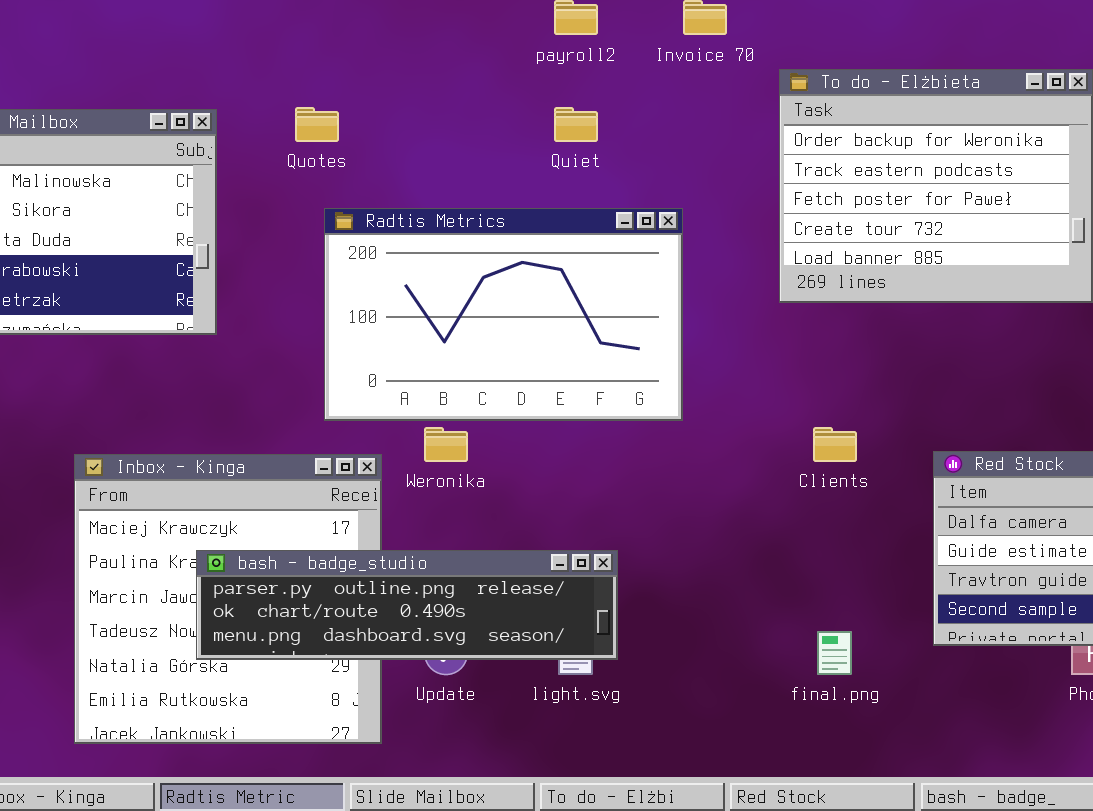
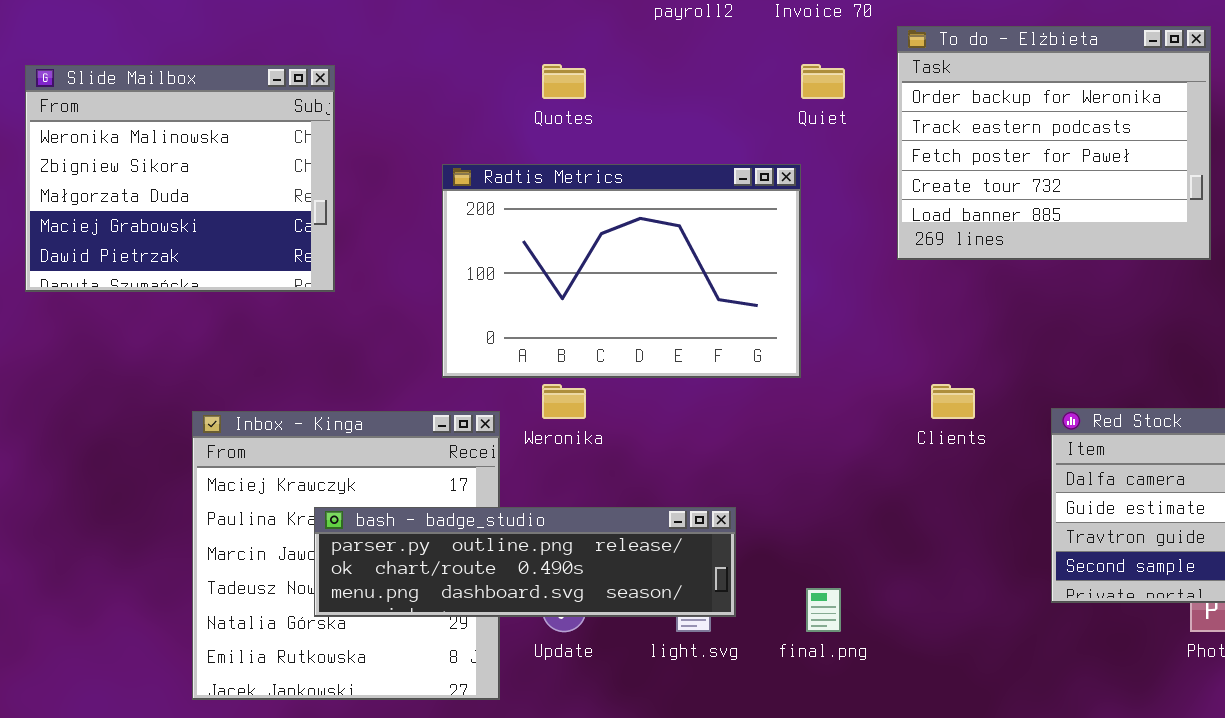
Quotes: [295,107,339,142] -> [542,64,586,99], moved
Quiet: [554,107,598,142] -> [801,64,845,99], moved
final.png: [817,631,852,675] -> [806,588,841,632], moved

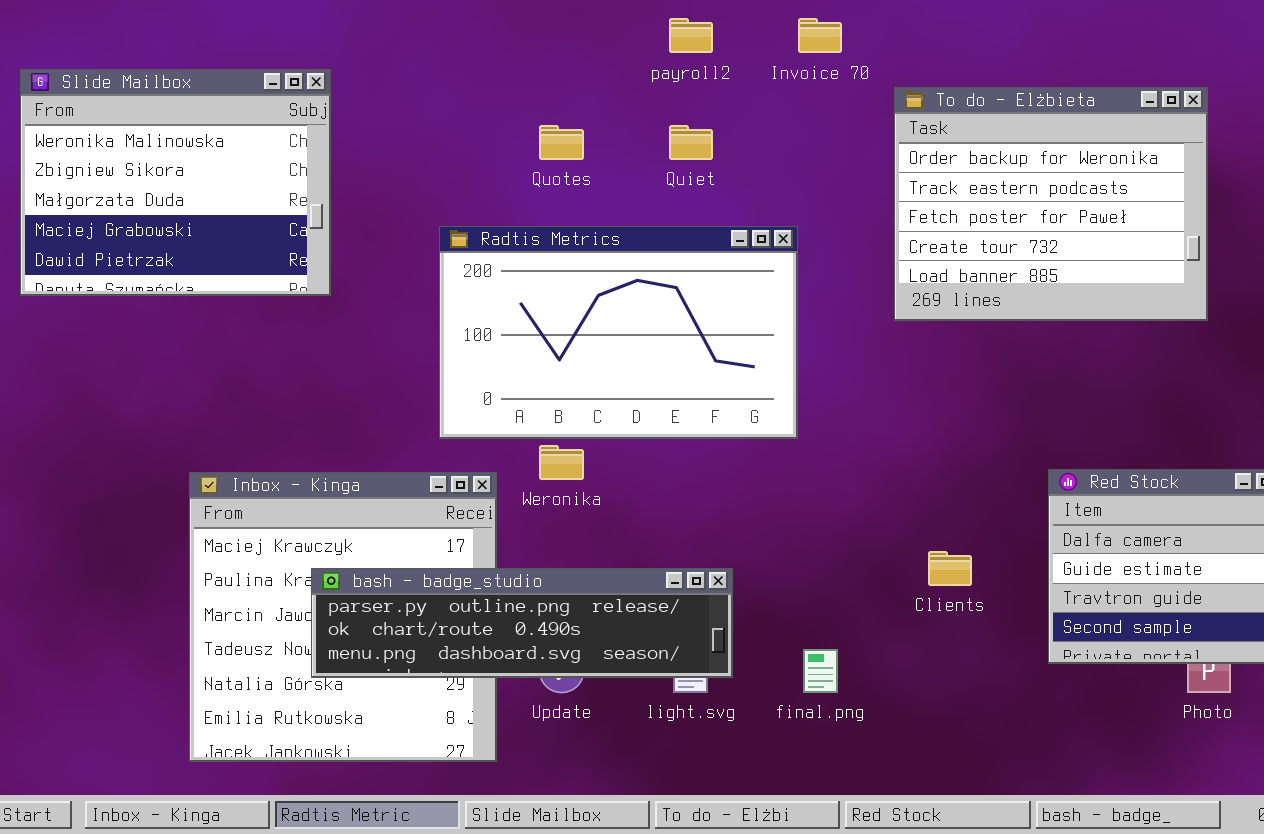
Quiet: [801,64,845,99] -> [669,125,713,160], moved
Slide Mailbox: [25,65,335,292] -> [20,69,331,296], moved
Clients: [931,384,975,419] -> [928,551,972,586], moved

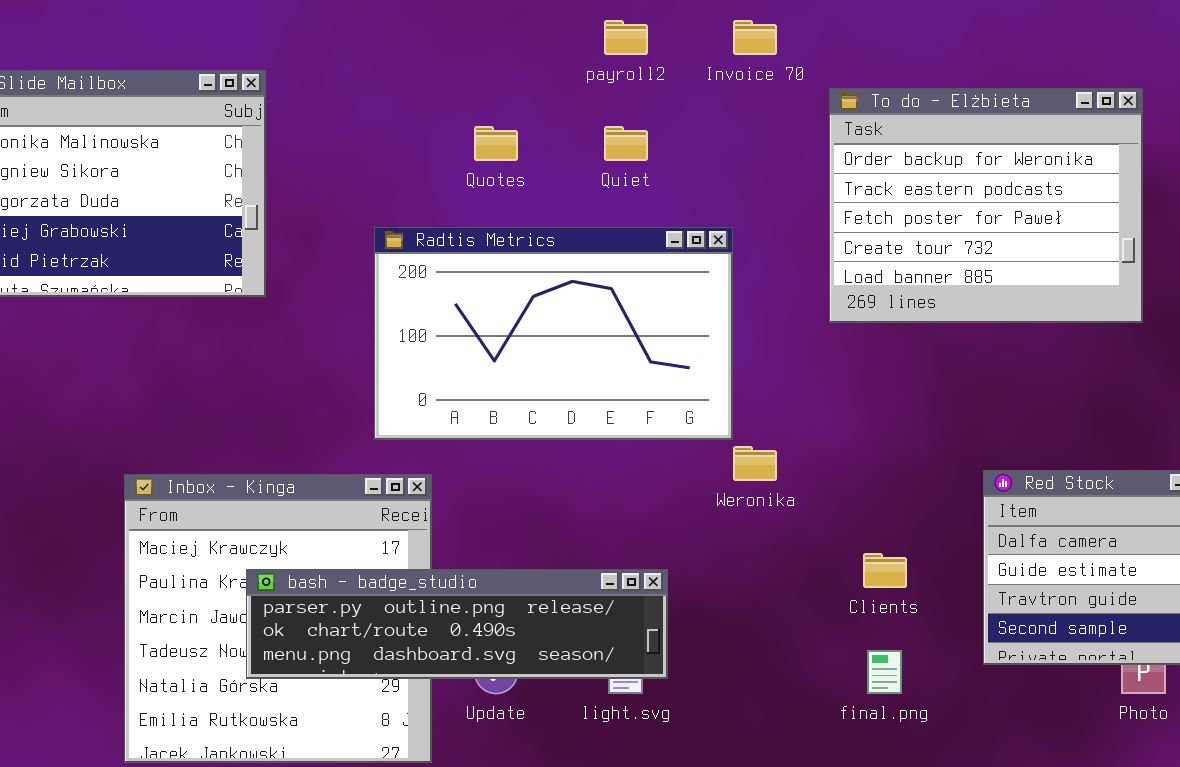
Weronika: [539,445,584,480] -> [733,446,777,481], moved
final.png: [803,649,838,693] -> [867,650,902,694], moved

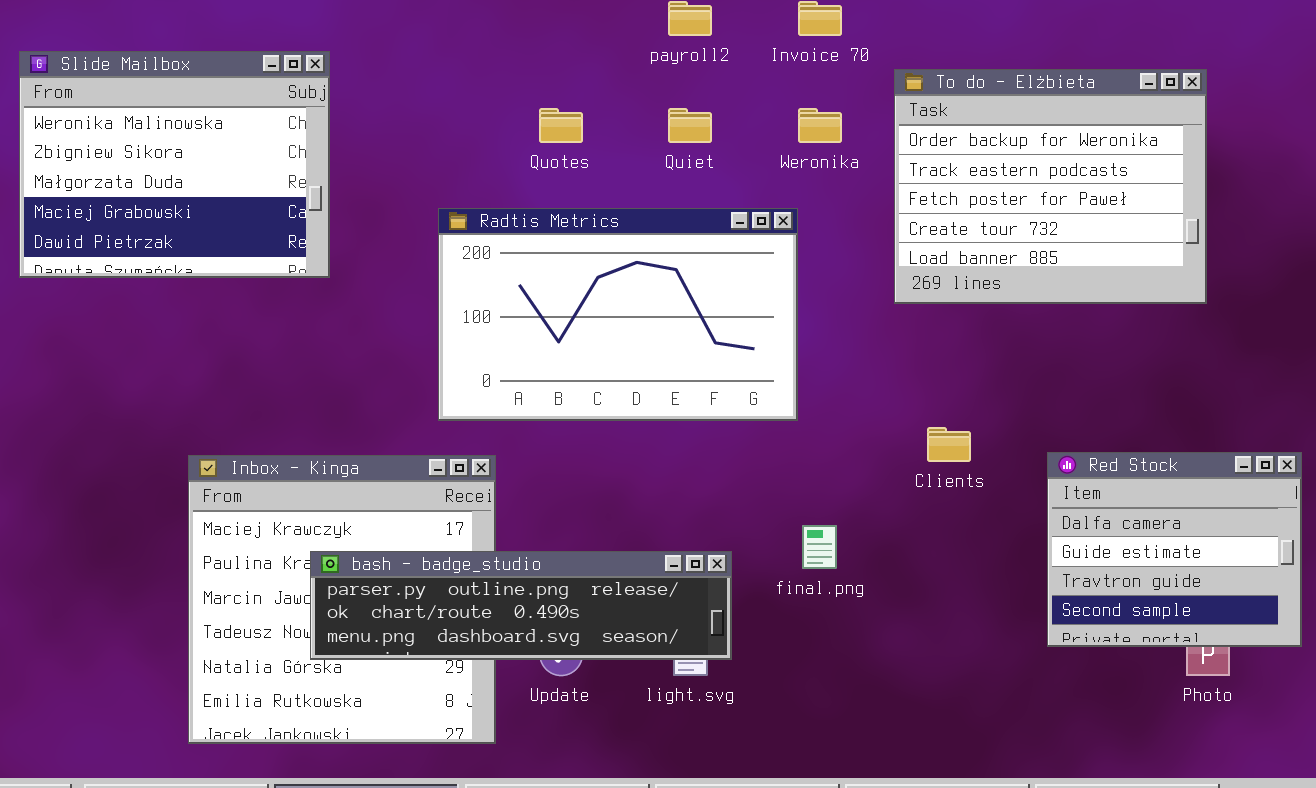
Weronika: [733,446,777,481] -> [798,108,842,143], moved
Clients: [863,553,907,588] -> [927,427,971,462], moved
final.png: [867,650,902,694] -> [802,525,837,569], moved

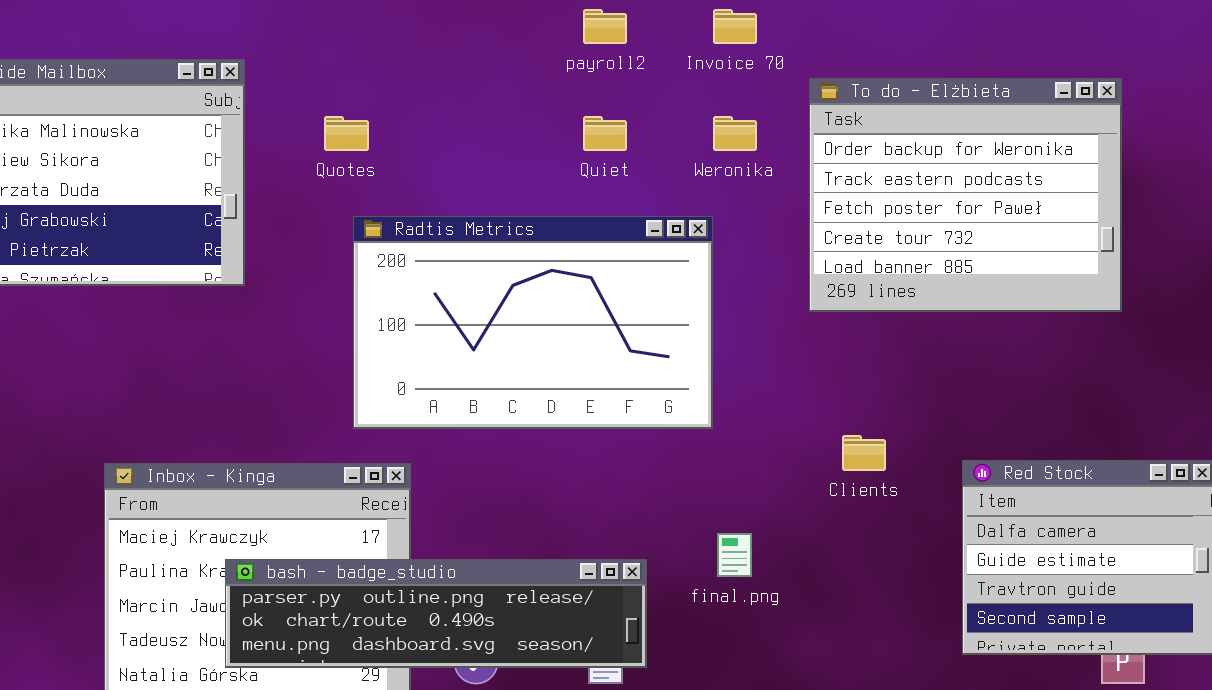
Quotes: [539,108,583,143] -> [324,116,369,151], moved

